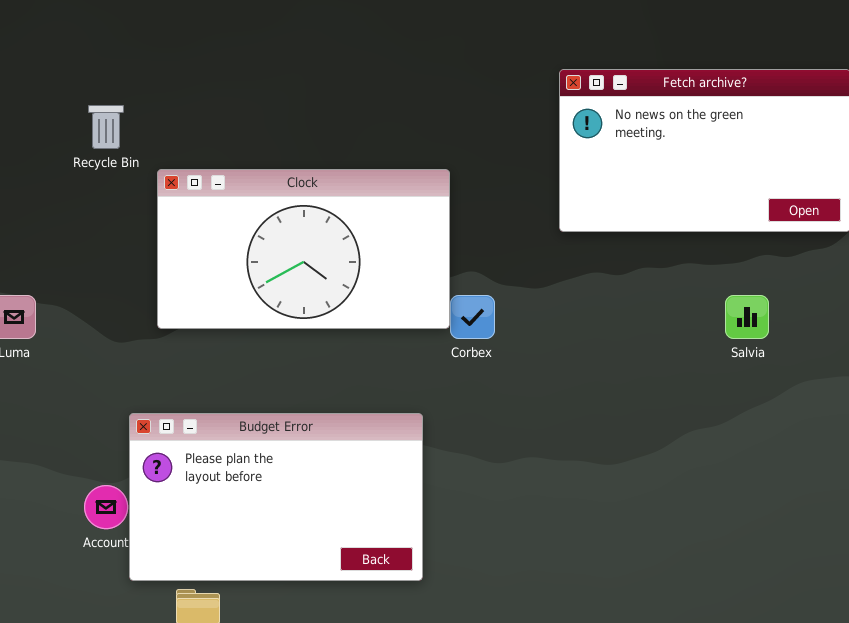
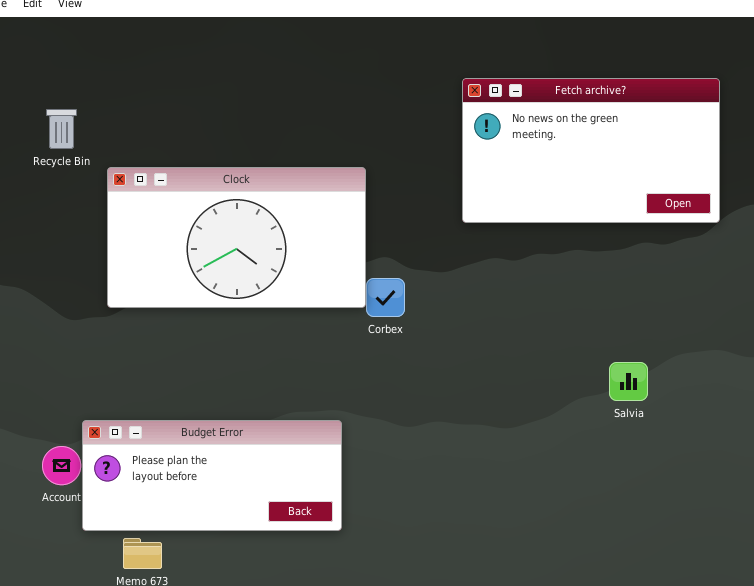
Salvia: [725,295,769,339] -> [609,362,648,401], moved
Budget Error: [129,413,423,581] -> [82,420,342,531], resized

